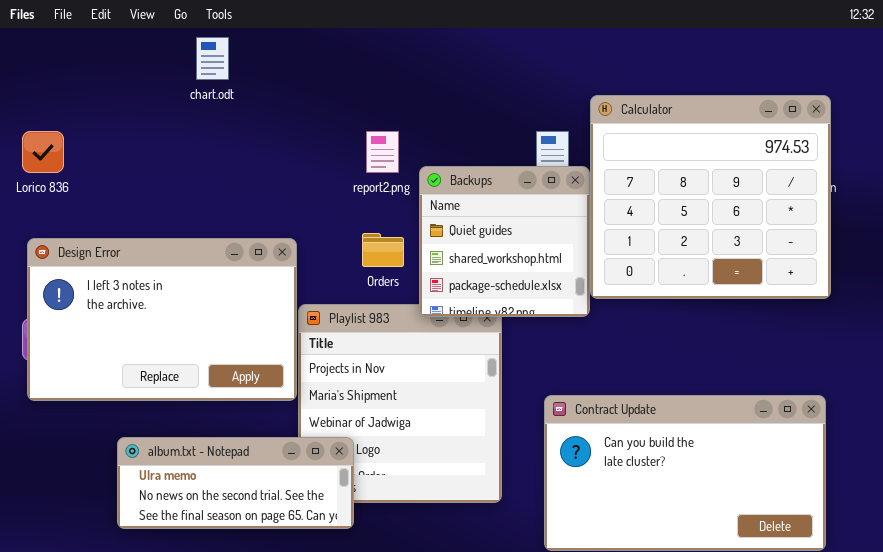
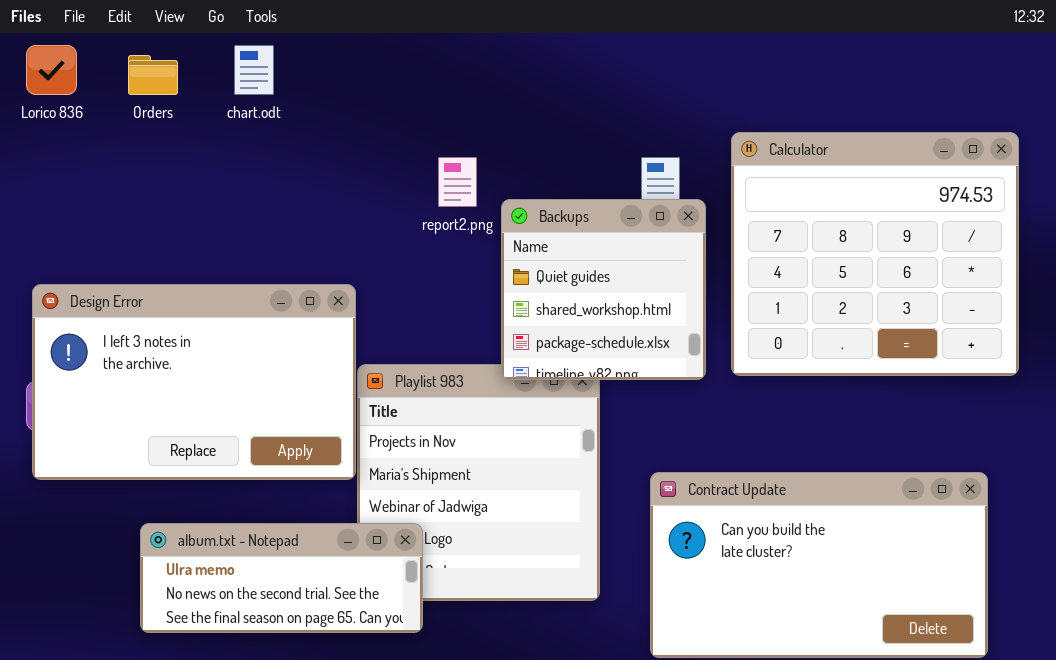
Calculator: [590,95,831,299] -> [731,132,1019,376], moved
Lorico 836: [22,131,64,173] -> [26,45,77,95], moved
Orders: [362,233,404,267] -> [128,55,178,95], moved

